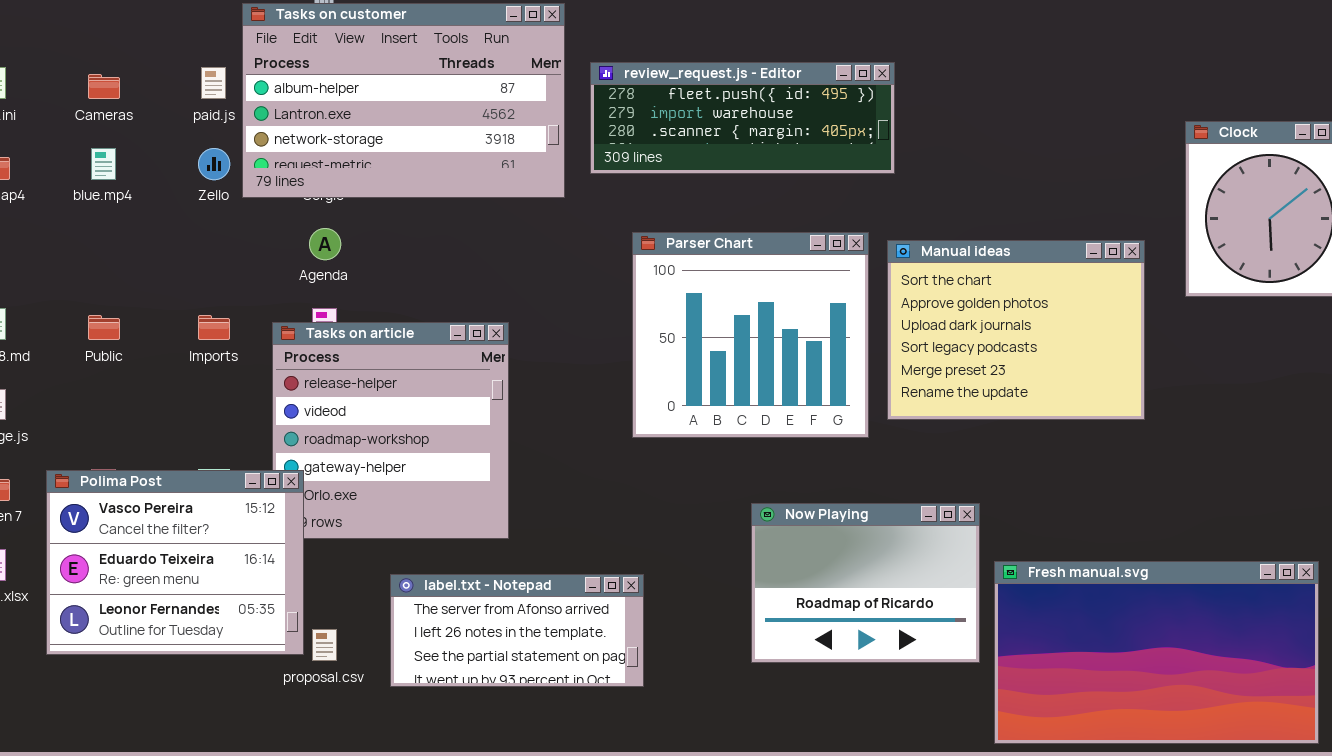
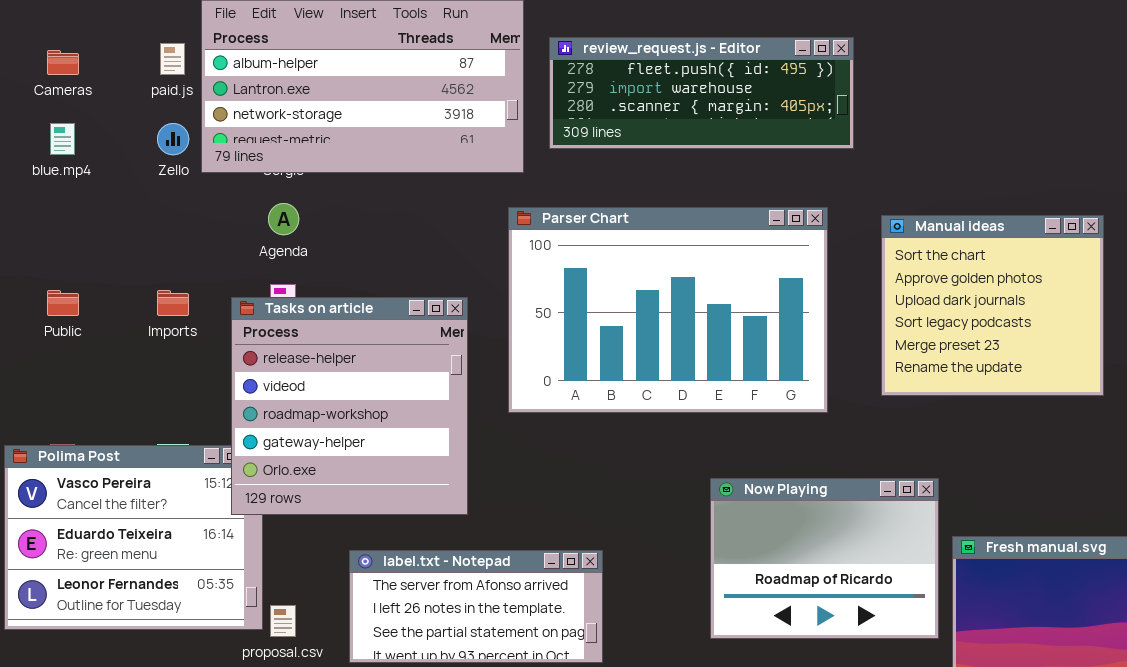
Parser Chart: [632,232,869,438] -> [508,207,828,413], resized
Manual ideas: [887,240,1145,420] -> [881,215,1104,396], resized
Tasks on article: [272,322,509,539] -> [231,297,468,515], raised

